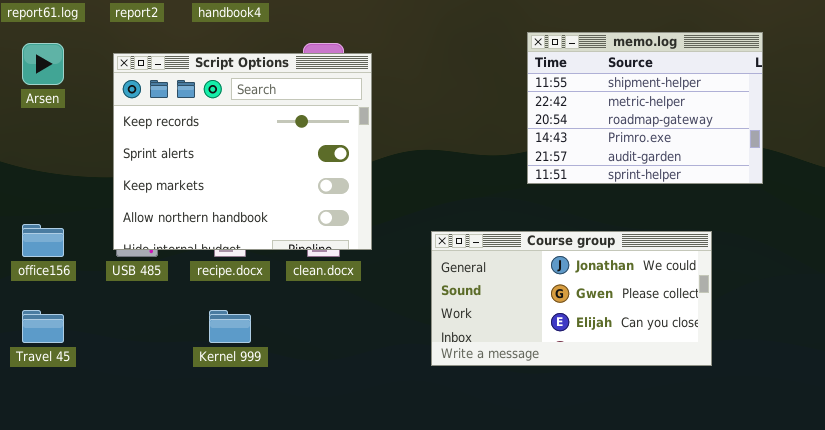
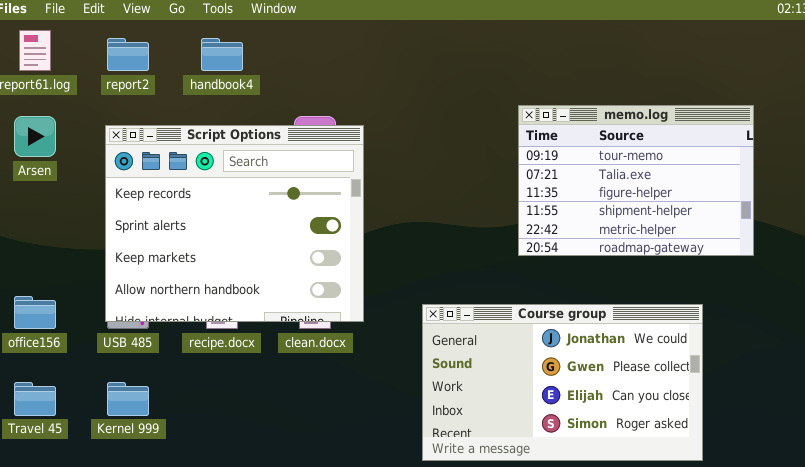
memo.log: [527,32,763,184] -> [518,105,754,256], scrolled up 3 rows
Course group: [431,231,712,366] -> [422,304,703,461], resized
Kernel 999: [209,310,251,343] -> [107,382,149,416], moved

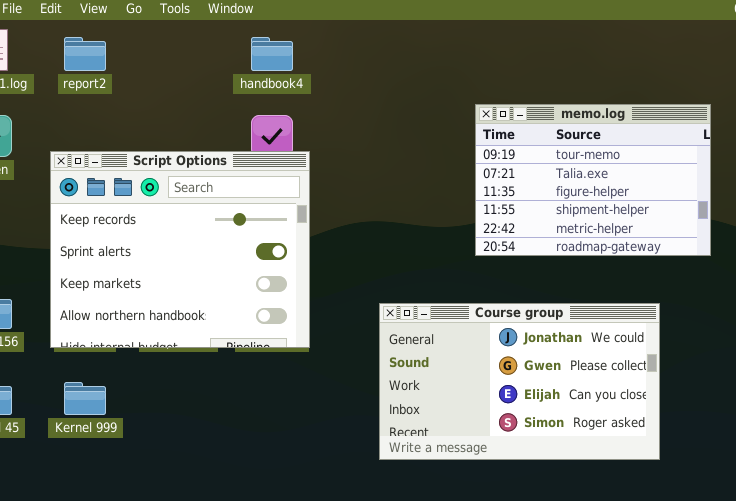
handbook4: [201,38,243,71] -> [251,37,293,71], moved
Script Options: [105,125,364,322] -> [50,151,310,348], moved

